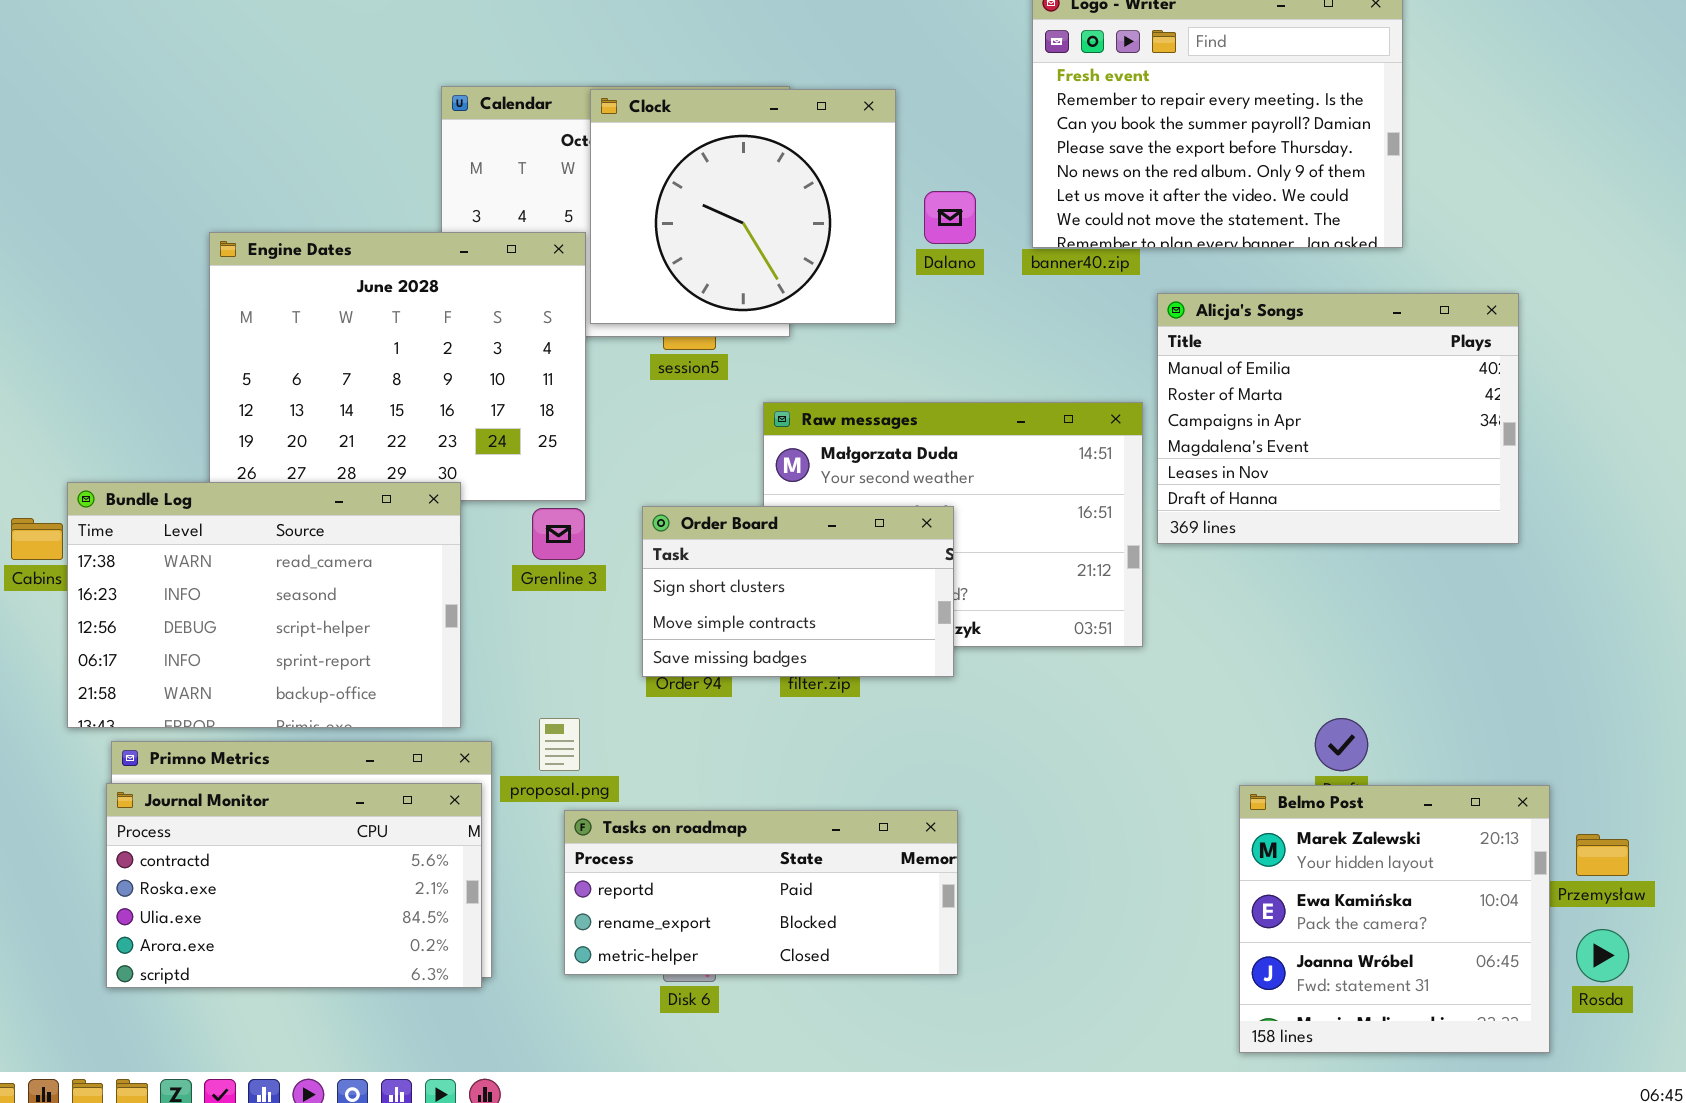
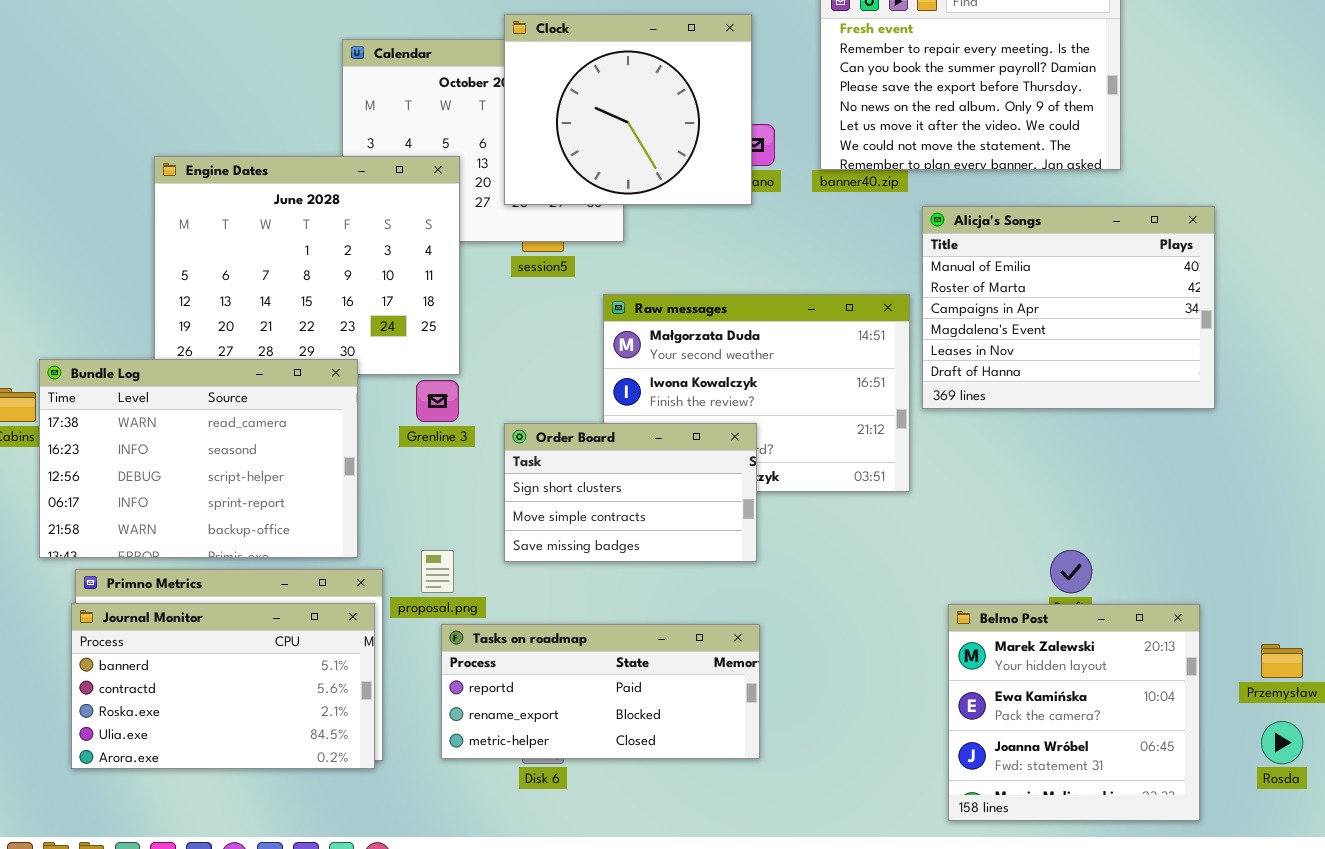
Clock: [590,89,896,324] -> [504,14,752,205], moved
Order Board: [642,506,954,677] -> [504,423,757,562], moved
Journal Monitor: [106,783,482,988] -> [71,603,375,769], scrolled up 1 row
Belmo Post: [1239,785,1550,1053] -> [948,604,1200,821], moved

